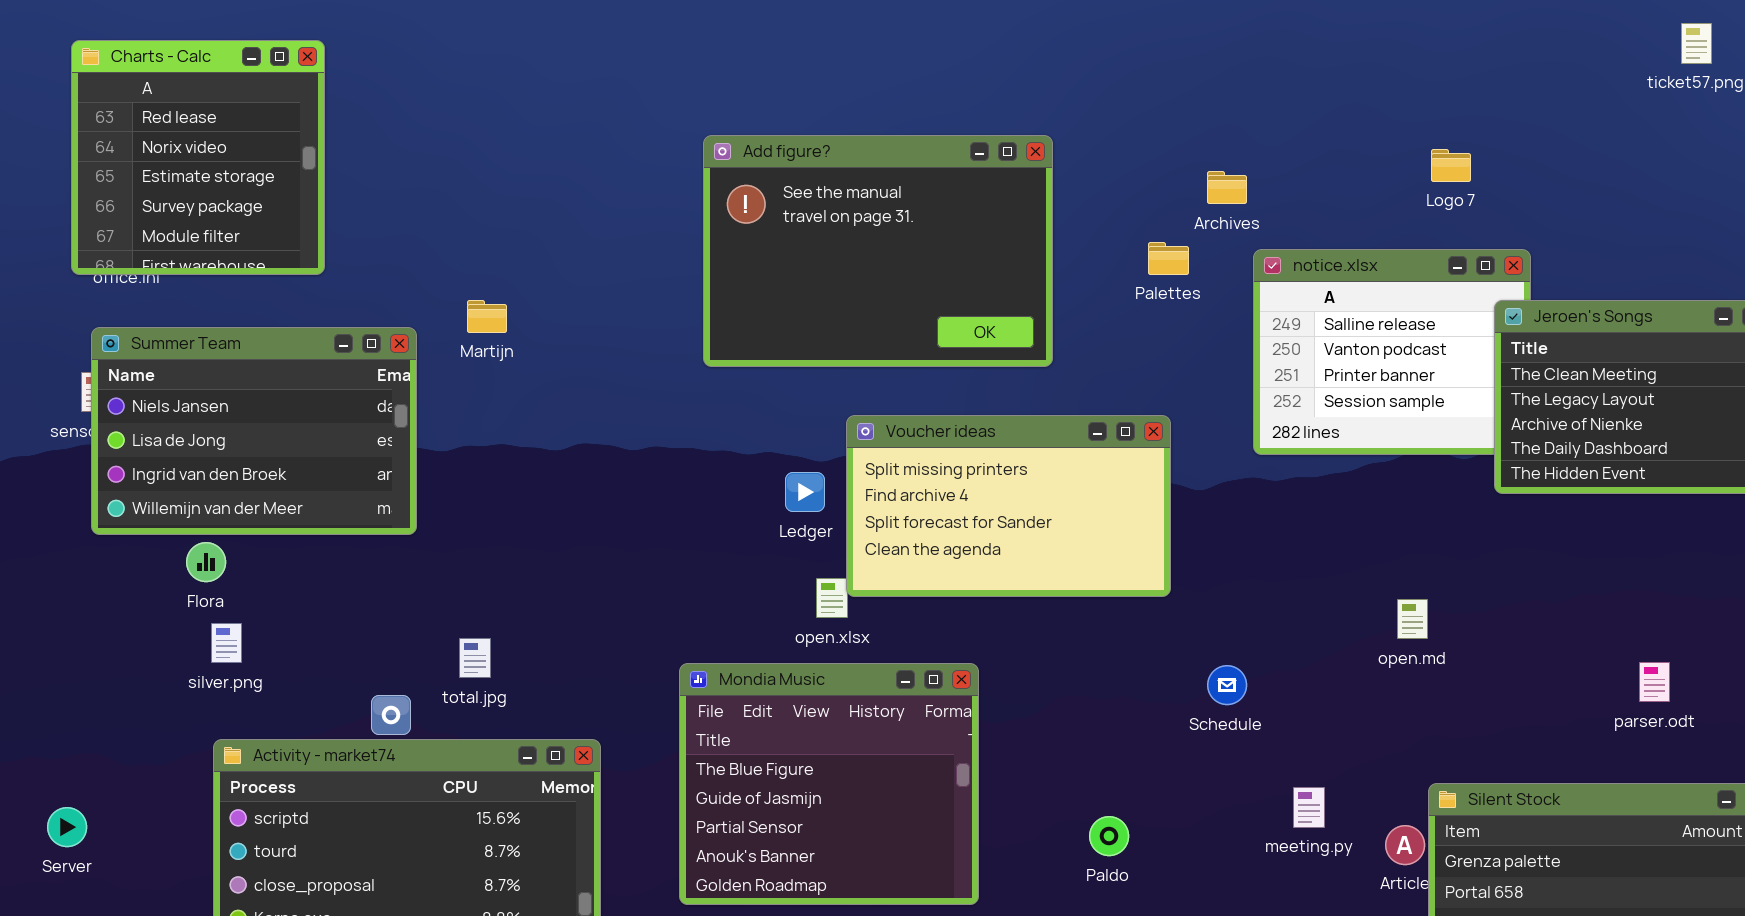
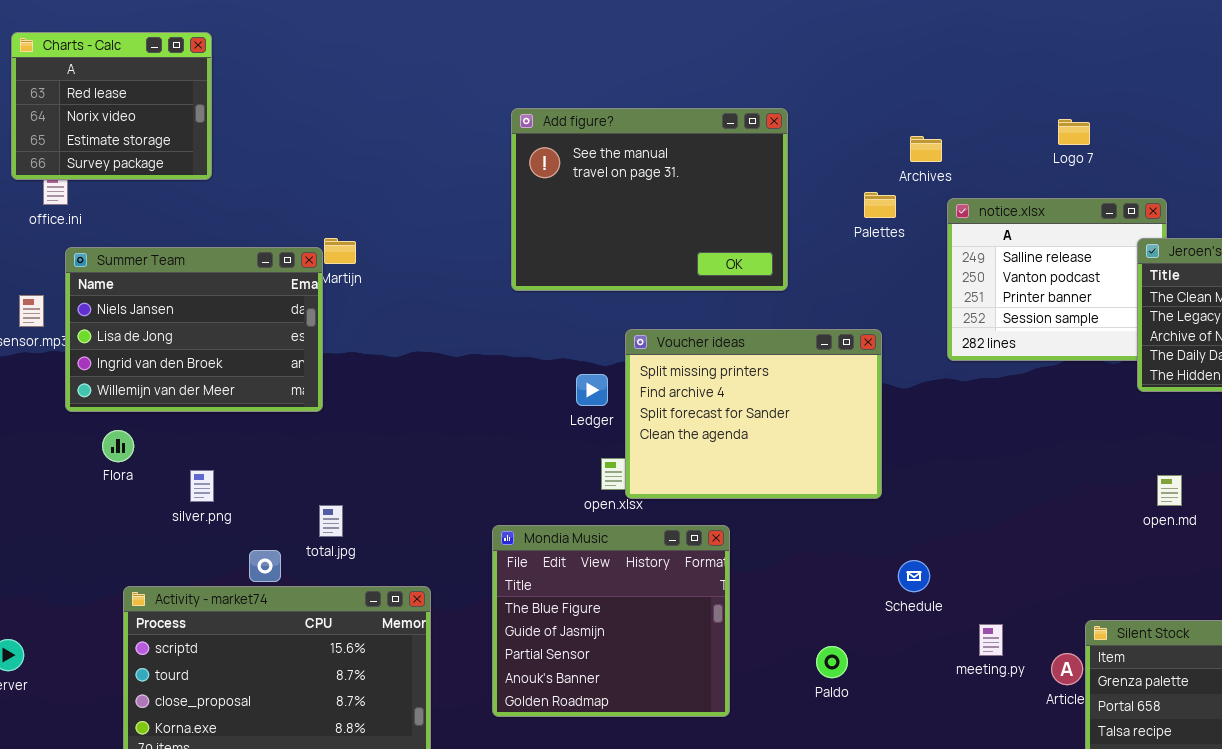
Charts - Calc: [71,40,325,275] -> [11,32,212,180], resized
Logo 7: [1431,149,1471,182] -> [1058,119,1090,145], moved
Summer Team: [91,327,417,535] -> [65,247,323,412], moved
Voucher ideas: [846,415,1171,597] -> [625,329,882,499], resized
open.md: [1397,599,1428,639] -> [1157,475,1182,506], moved
silver.png: [211,623,242,663] -> [190,470,214,502], moved
Schedule: [1207,665,1247,705] -> [898,560,930,592], moved

